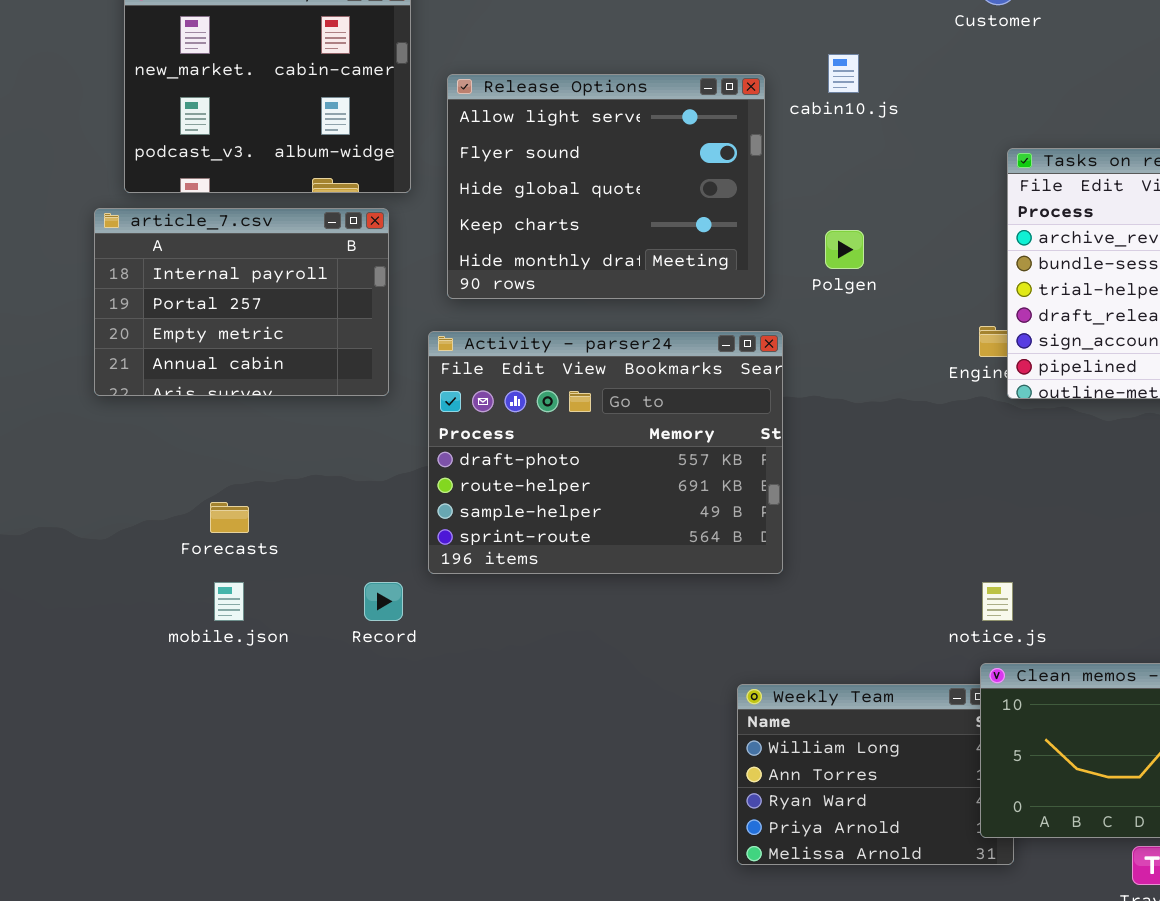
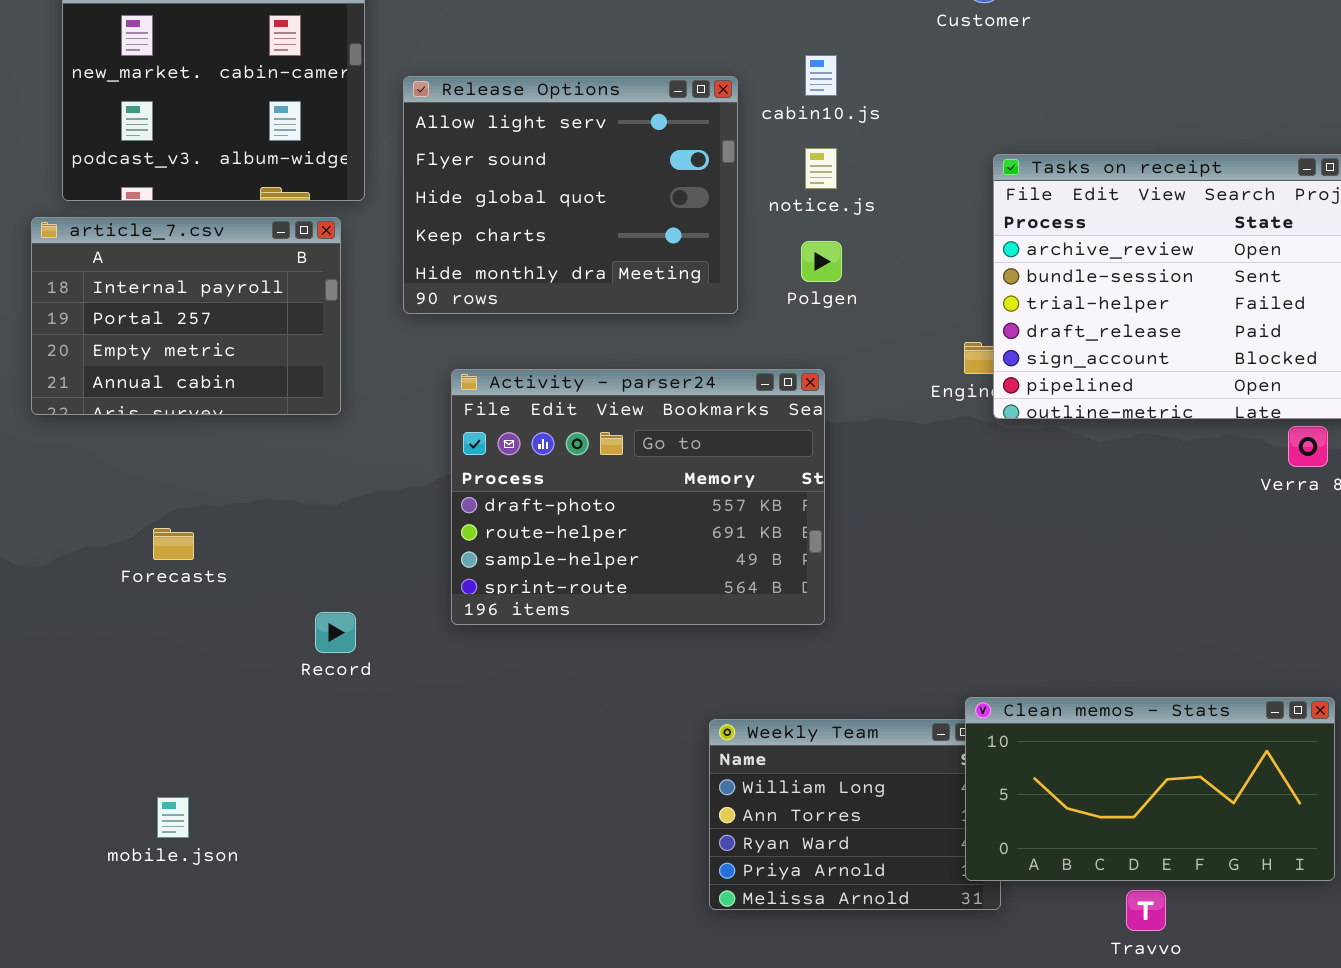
Activity - parser24: [428,331,783,574] -> [451,369,825,625], moved
mobile.json: [214,582,244,621] -> [157,797,189,838], moved
notice.js: [982,582,1013,621] -> [805,148,837,189], moved

